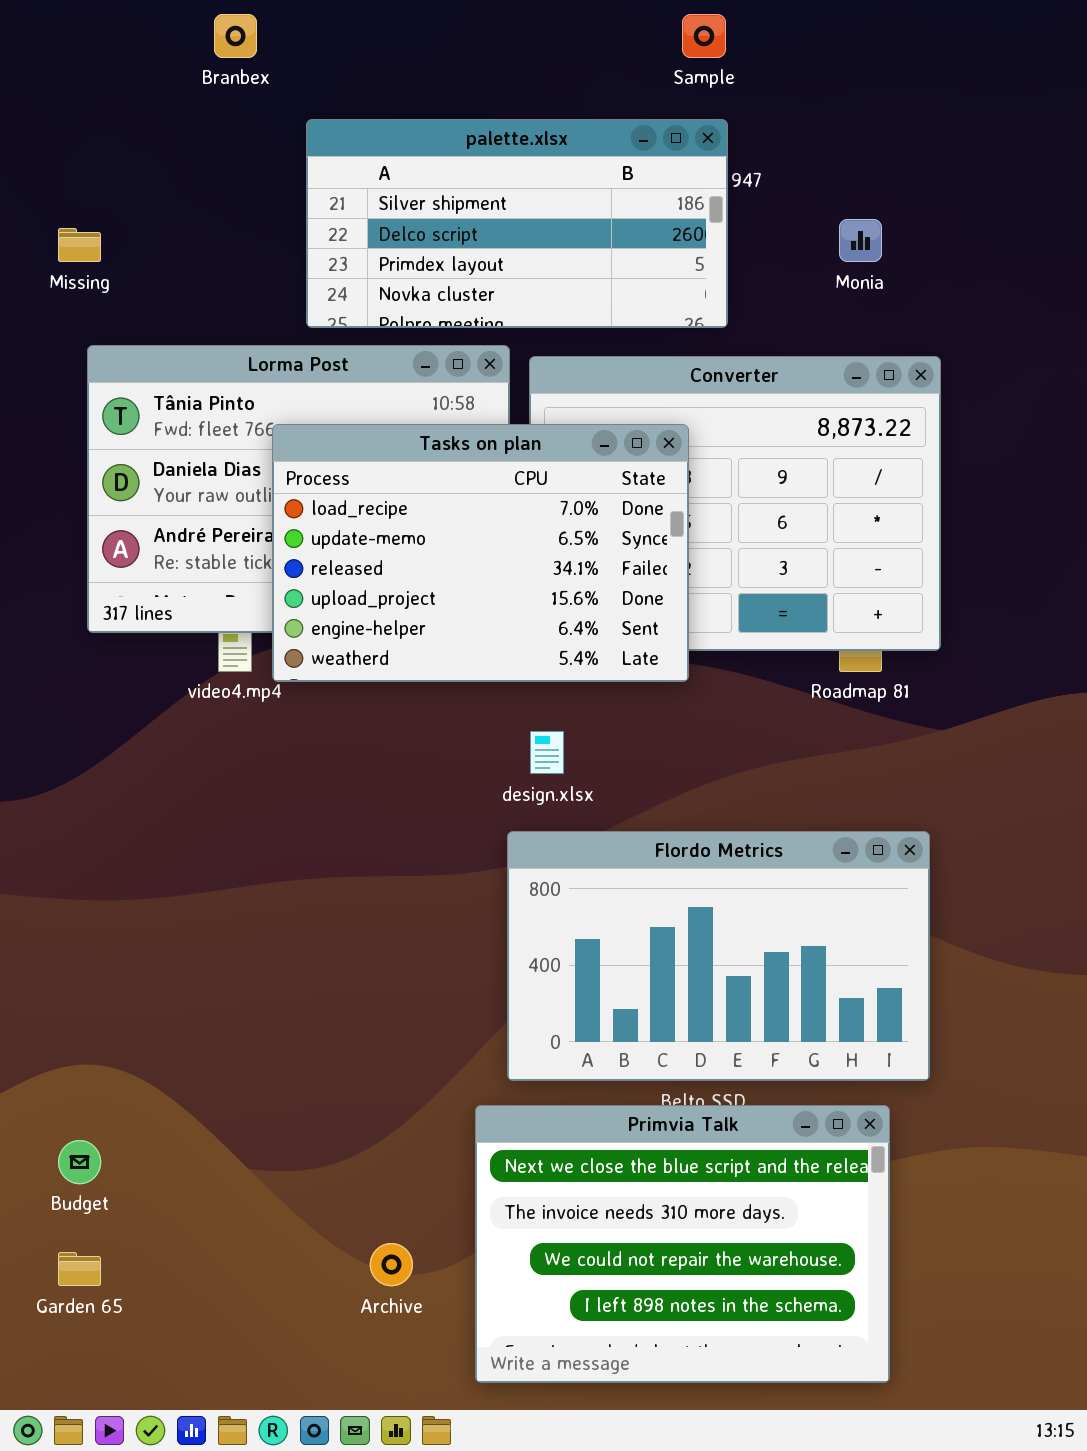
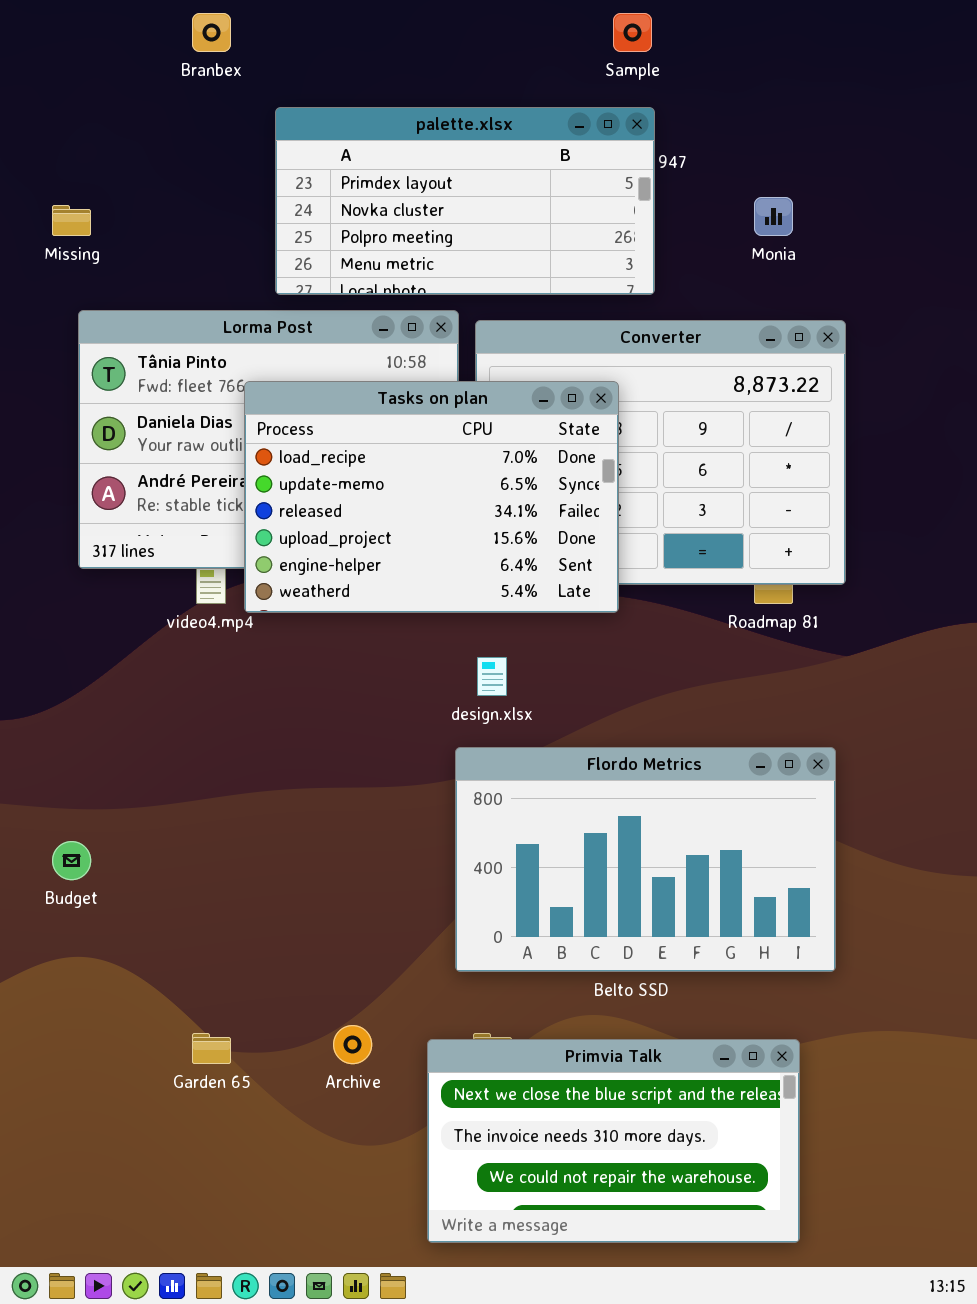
palette.xlsx: [306,119,728,328] -> [275,107,655,295], scrolled down 2 rows
Primvia Talk: [475,1105,890,1383] -> [427,1039,800,1243], resized
Budget: [58,1140,101,1184] -> [52,841,91,880], moved
Archive: [370,1243,413,1286] -> [333,1025,372,1064], moved
Garden 65: [58,1252,101,1286] -> [192,1033,231,1064], moved

